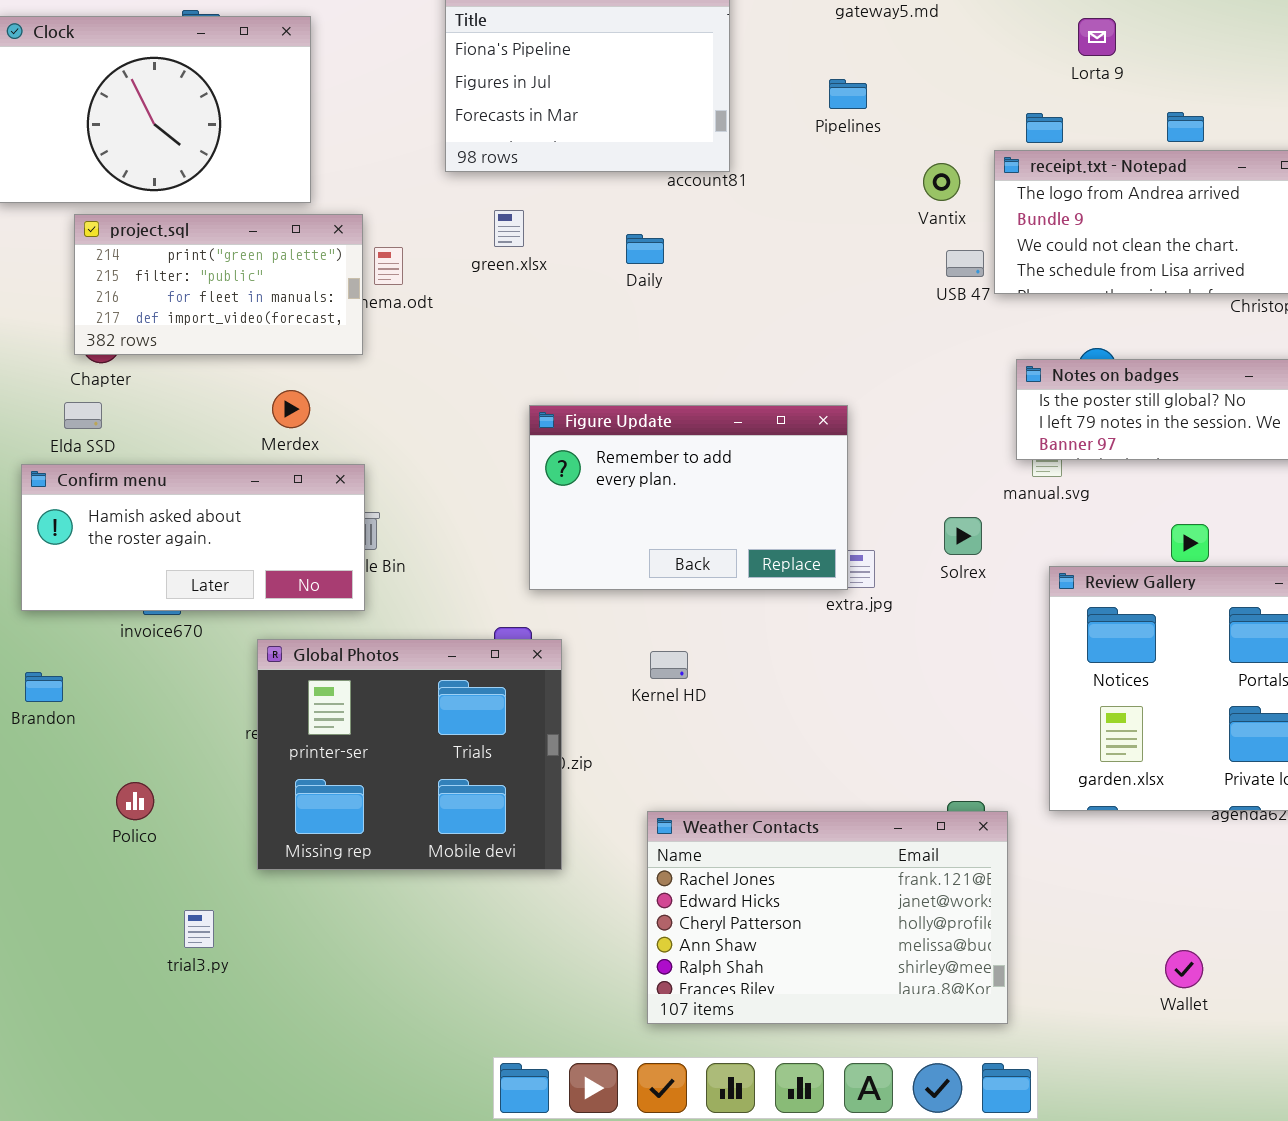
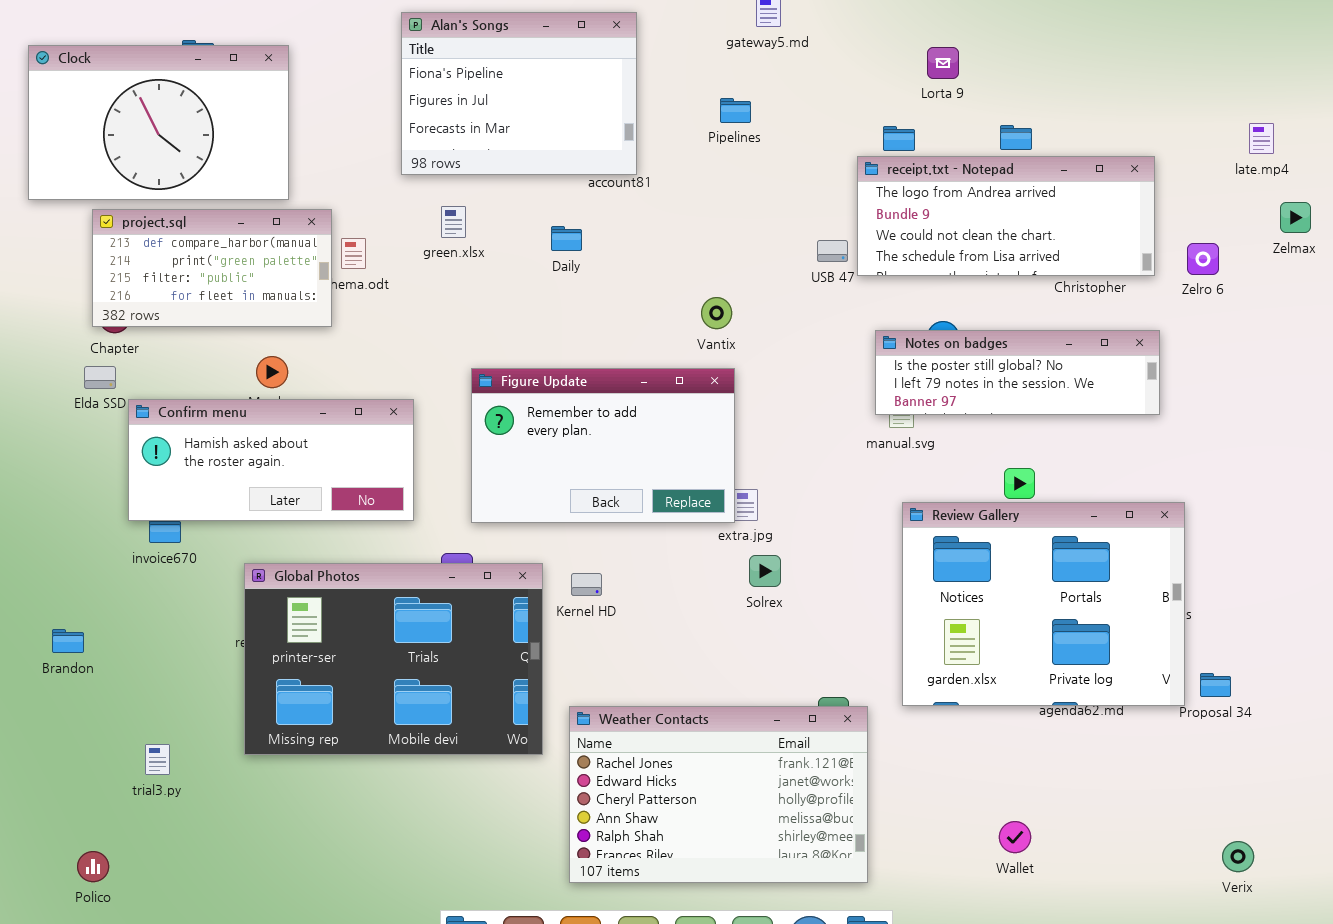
Vantix: [923,163,960,201] -> [701,297,732,329], moved
project.sql: [74,214,363,355] -> [92,209,332,327], scrolled up 1 row
Confirm menu: [21,464,365,611] -> [128,399,414,521], moved
Solrex: [944,517,982,555] -> [749,555,781,587], moved
Global Photos: [257,639,562,870] -> [244,563,543,755], resized
Brandon: [25,672,63,702] -> [52,629,84,653], moved
Polico: [116,782,154,820] -> [77,851,109,882], moved
trial3.py: [184,910,214,948] -> [145,744,170,775], moved

